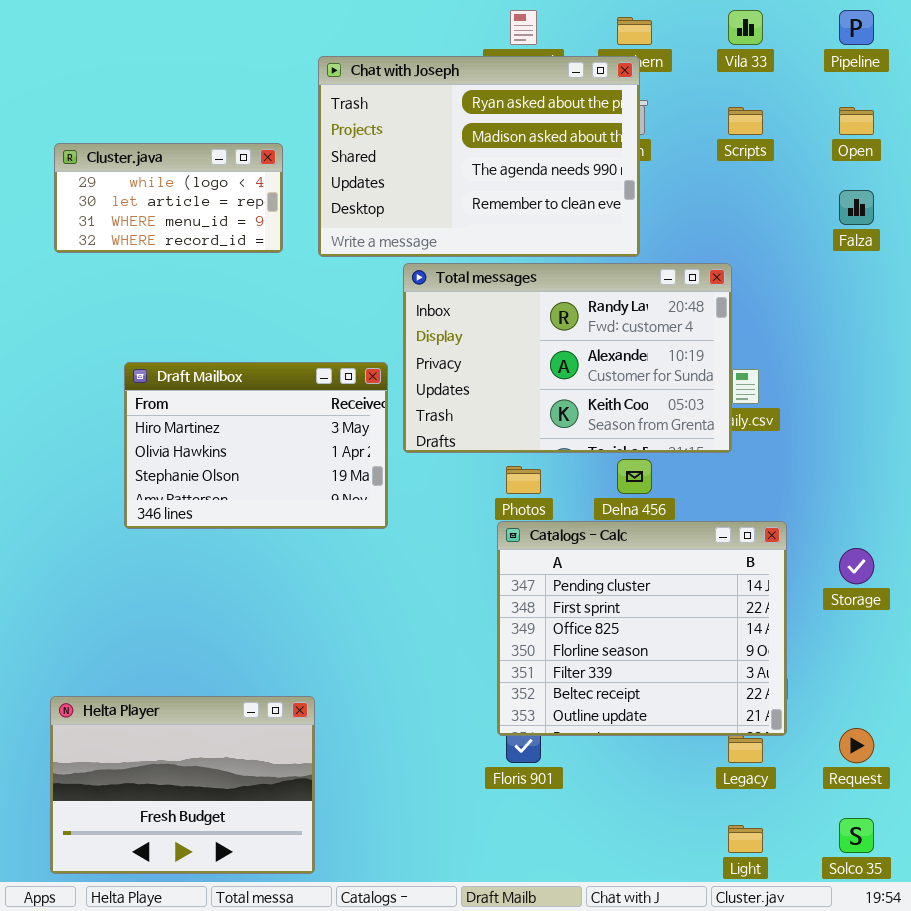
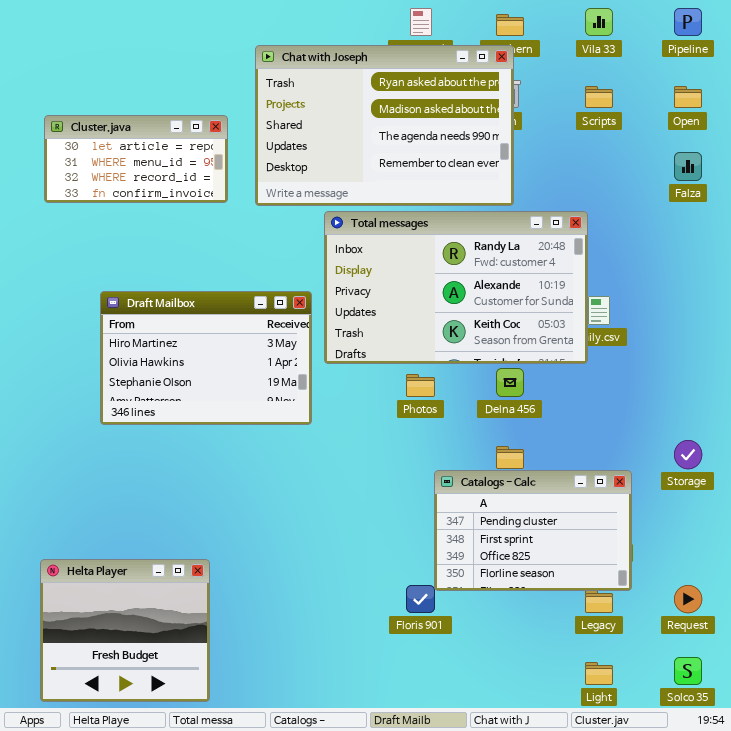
Cluster.java: [54,143,283,253] -> [44,115,228,203], scrolled down 1 row
Catalogs - Calc: [497,521,787,736] -> [434,470,632,591], resized
Helta Player: [50,696,315,874] -> [40,559,210,702], resized

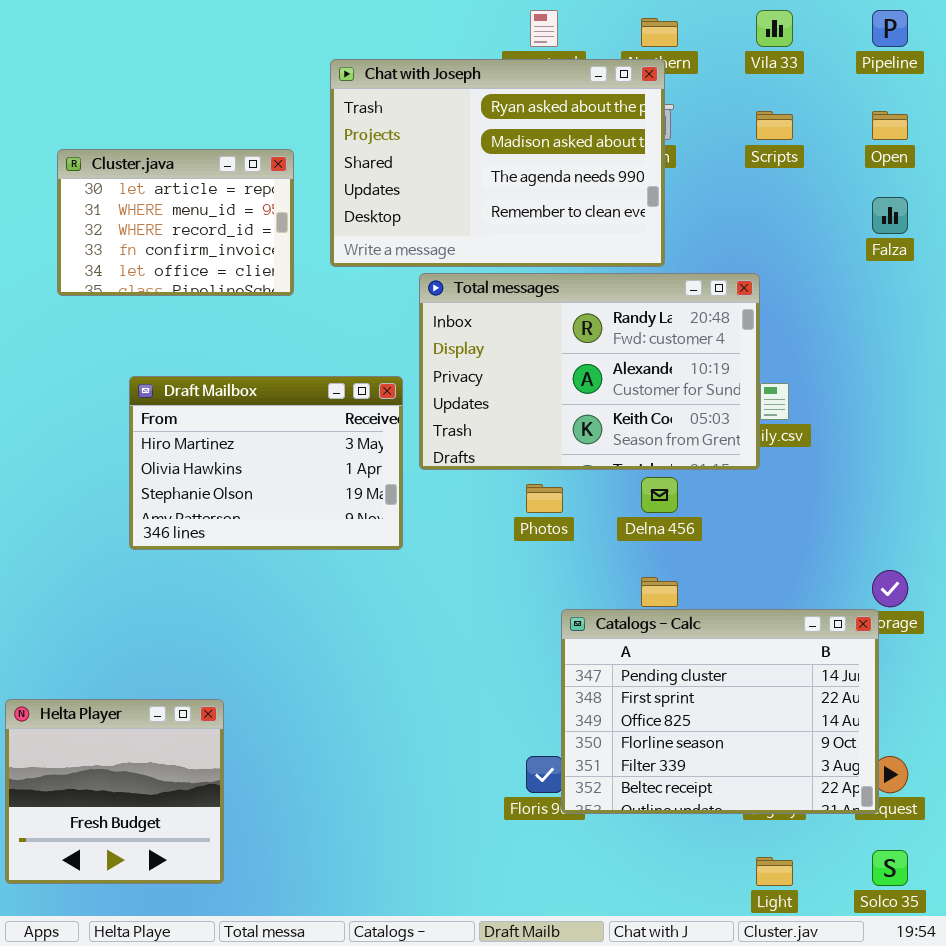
Cluster.java: [44,115,228,203] -> [57,149,294,296], resized
Catalogs - Calc: [434,470,632,591] -> [561,609,879,814], resized
Helta Player: [40,559,210,702] -> [5,699,224,884], moved

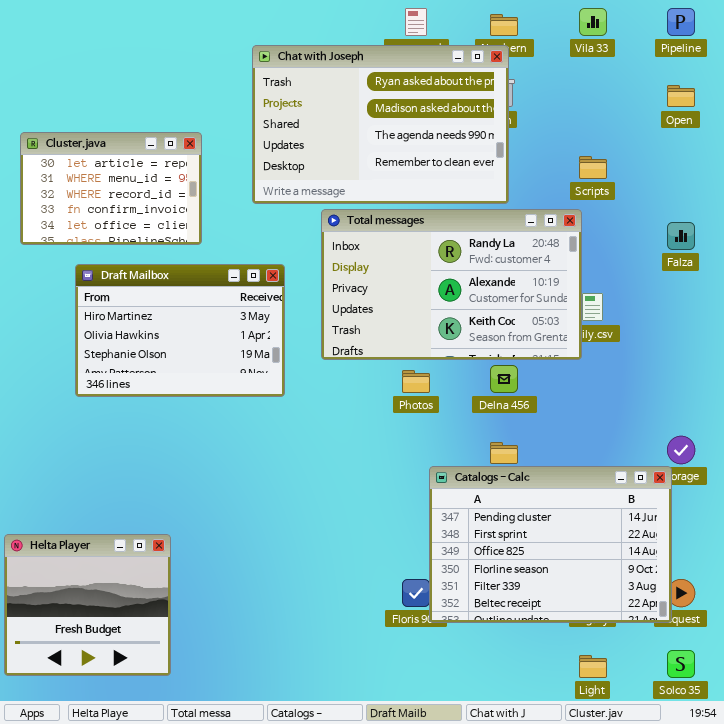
Scripts: [756,111,793,140] -> [579,156,607,179], moved
Cluster.java: [57,149,294,296] -> [20,132,202,245], moved
Falza: [872,197,908,234] -> [667,222,695,250], moved
Draft Mailbox: [129,376,403,550] -> [75,264,285,397], moved

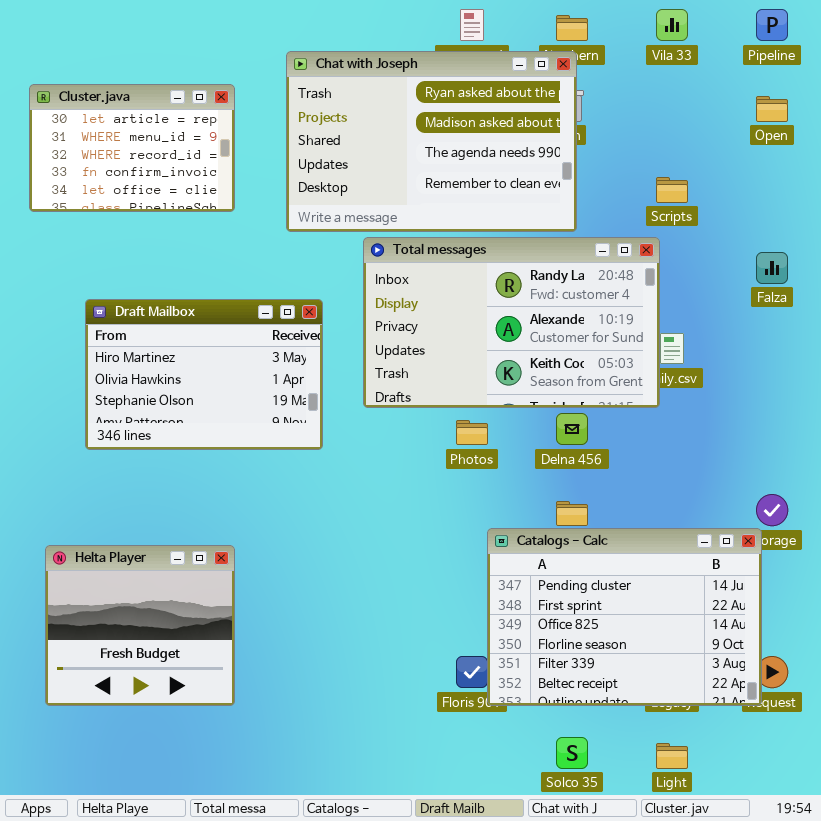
Cluster.java: [20,132,202,245] -> [29,84,235,212], moved
Helta Player: [4,534,171,676] -> [45,545,235,706], moved
Solco 35: [667,650,695,678] -> [556,737,588,769], moved

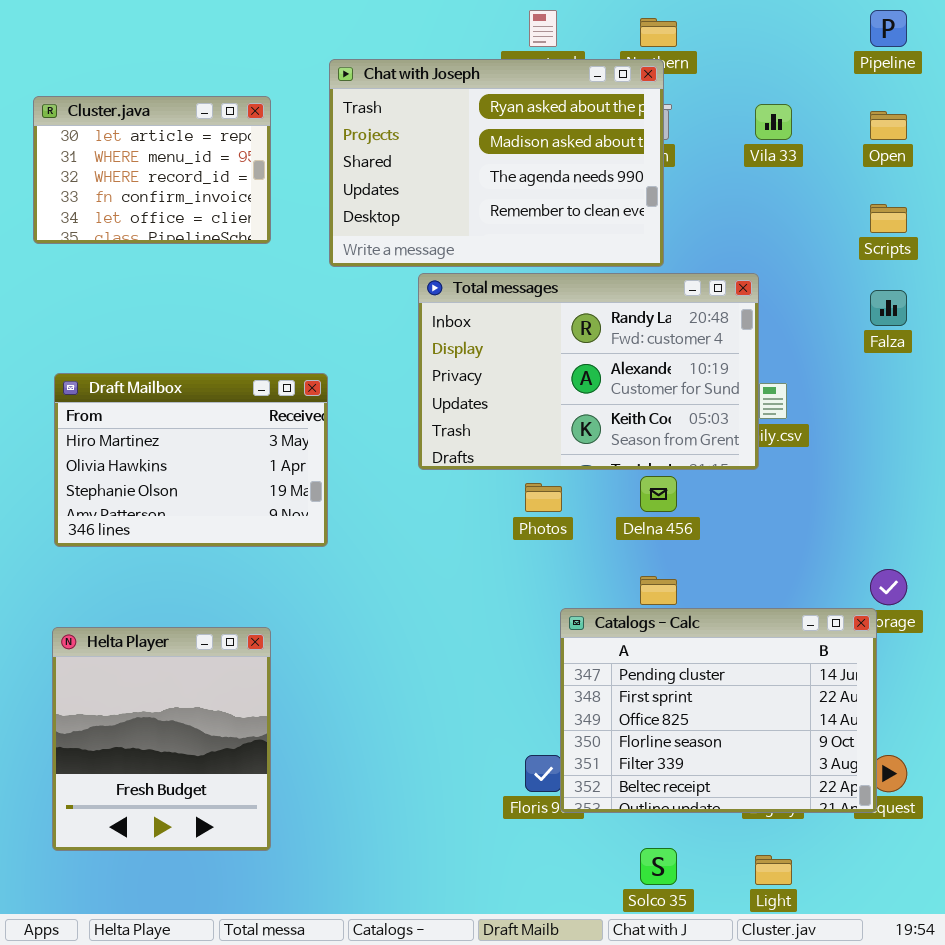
Vila 33: [656,9,688,41] -> [755,104,792,140], moved
Scripts: [656,177,688,203] -> [870,204,907,233], moved
Draft Mailbox: [85,299,323,450] -> [54,373,328,547], moved
Helta Player: [45,545,235,706] -> [52,627,271,851], resized

